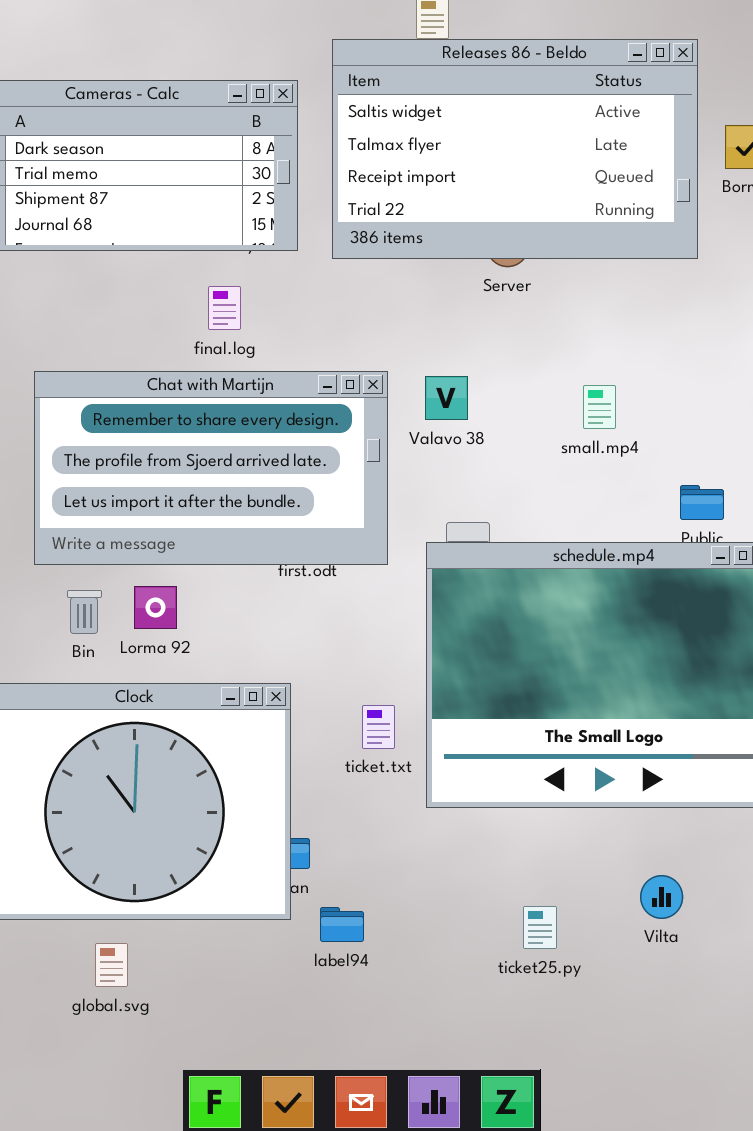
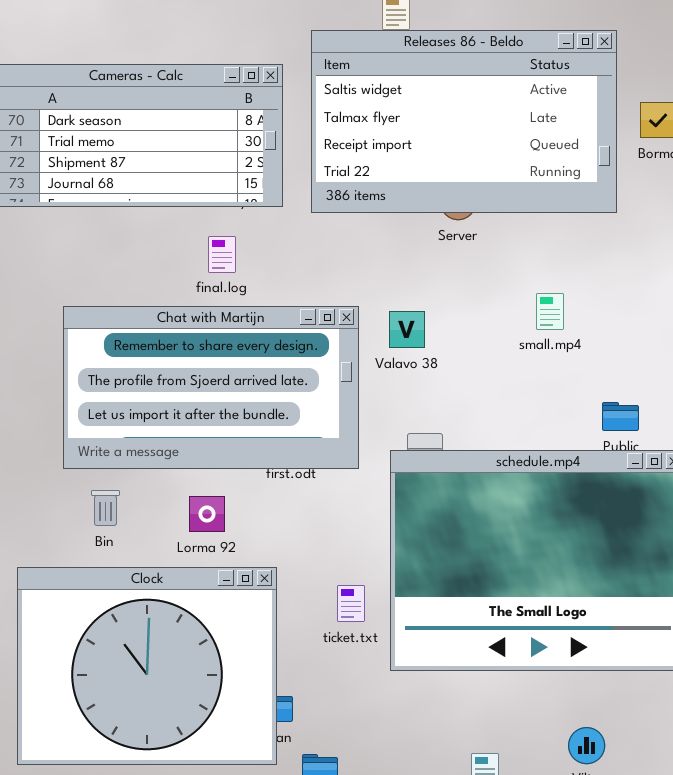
small.mp4: [583,385,616,429] -> [536,293,564,330], moved
Lorma 92: [134,586,177,629] -> [189,496,225,532], moved

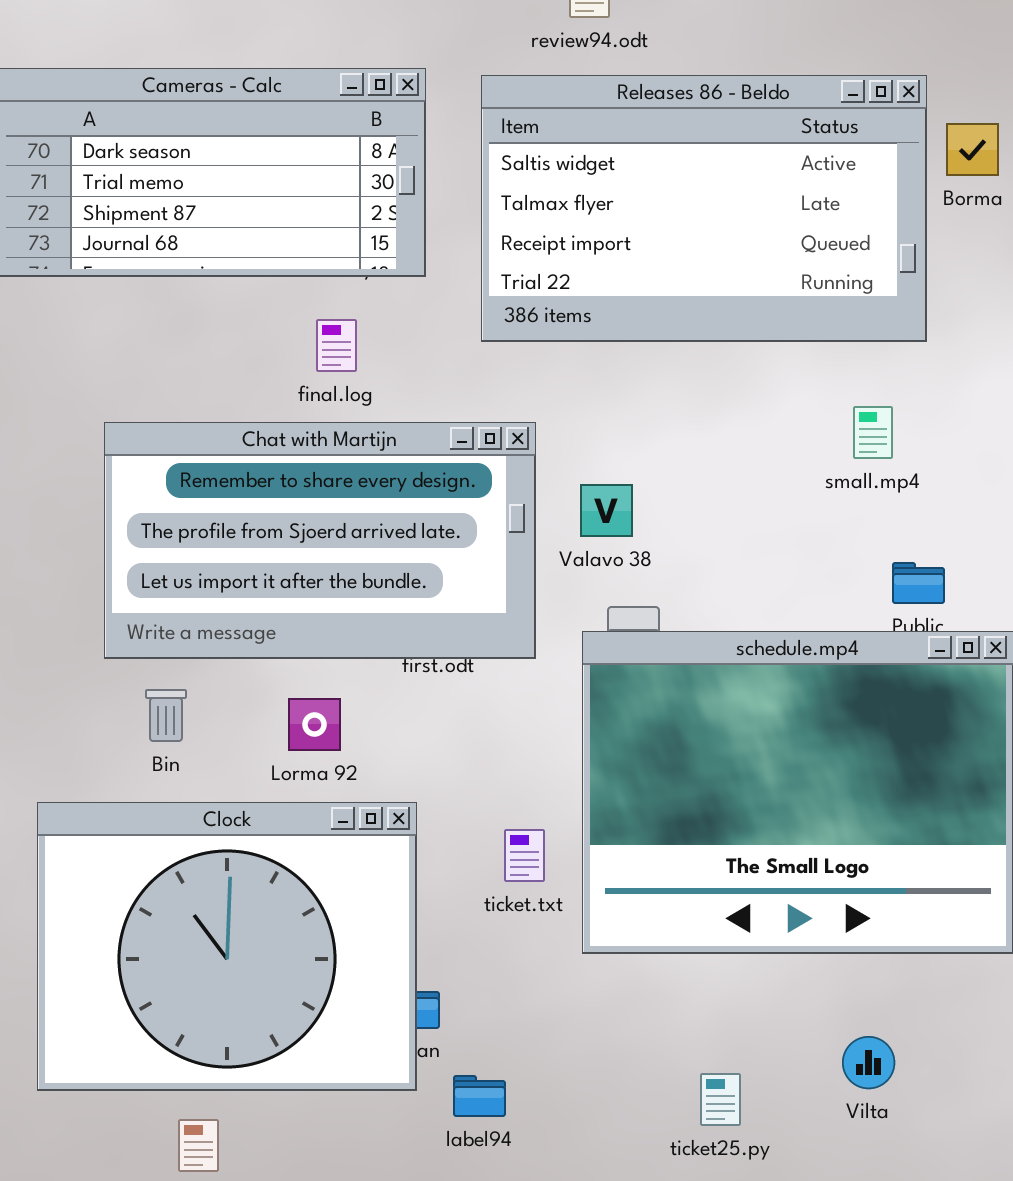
Releases 86 - Beldo: [311,30,617,213] -> [481,75,927,342], moved
small.mp4: [536,293,564,330] -> [853,406,893,459], moved
Valavo 38: [389,311,425,348] -> [580,484,633,537], moved

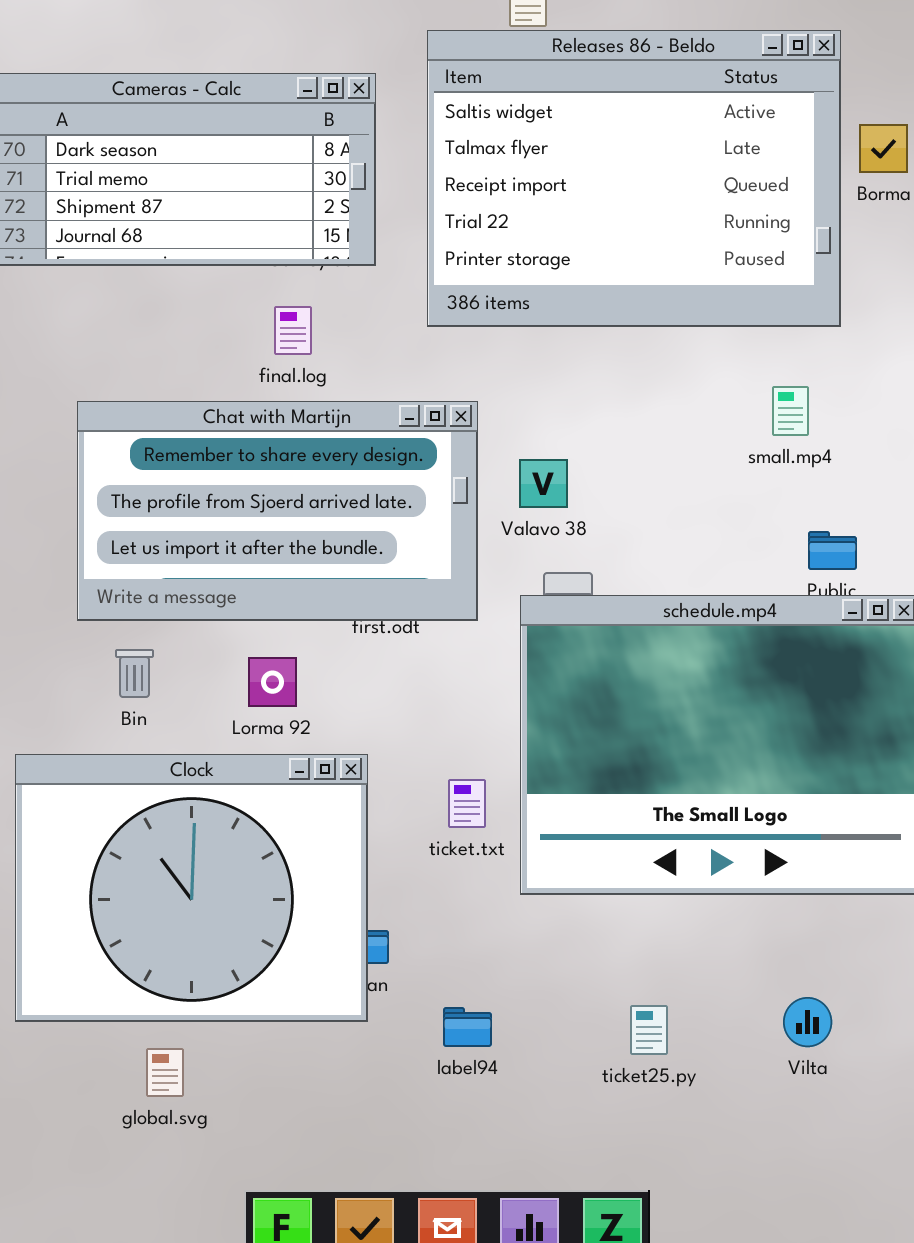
Releases 86 - Beldo: [481,75,927,342] -> [427,30,841,327], resized
Vilta: [842,1036,895,1089] -> [783,997,832,1047], moved
label94: [453,1075,506,1117] -> [443,1007,492,1047], moved

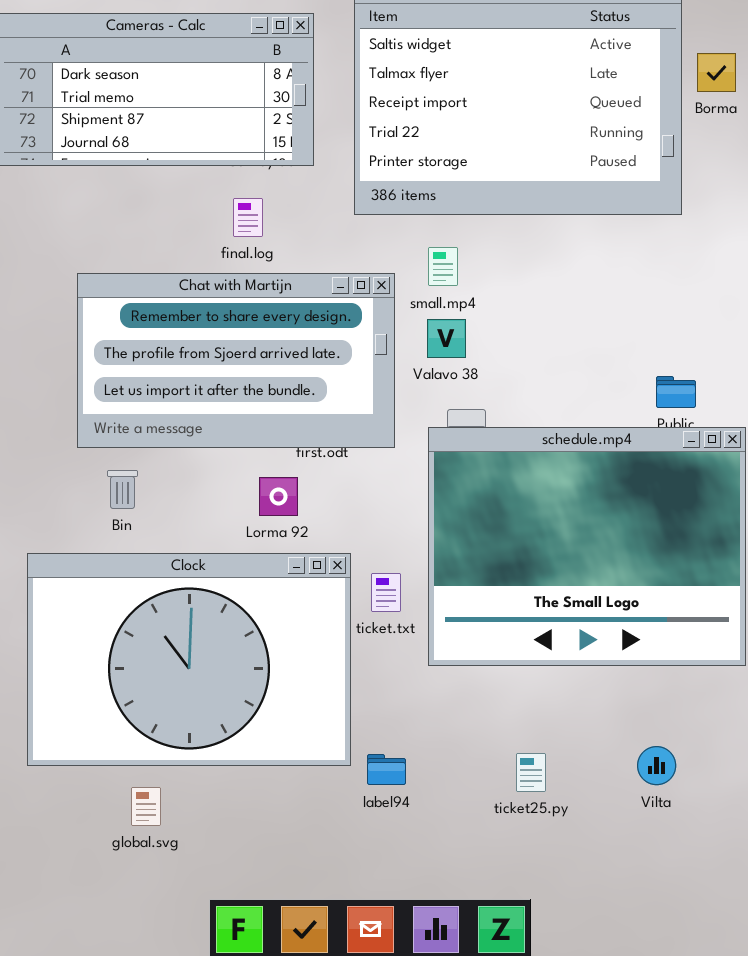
small.mp4: [772,386,809,436] -> [428,247,458,286], moved
Lorma 92: [248,657,297,707] -> [259,477,298,516], moved
Clock: [15,754,368,1022] -> [27,553,351,766], resized

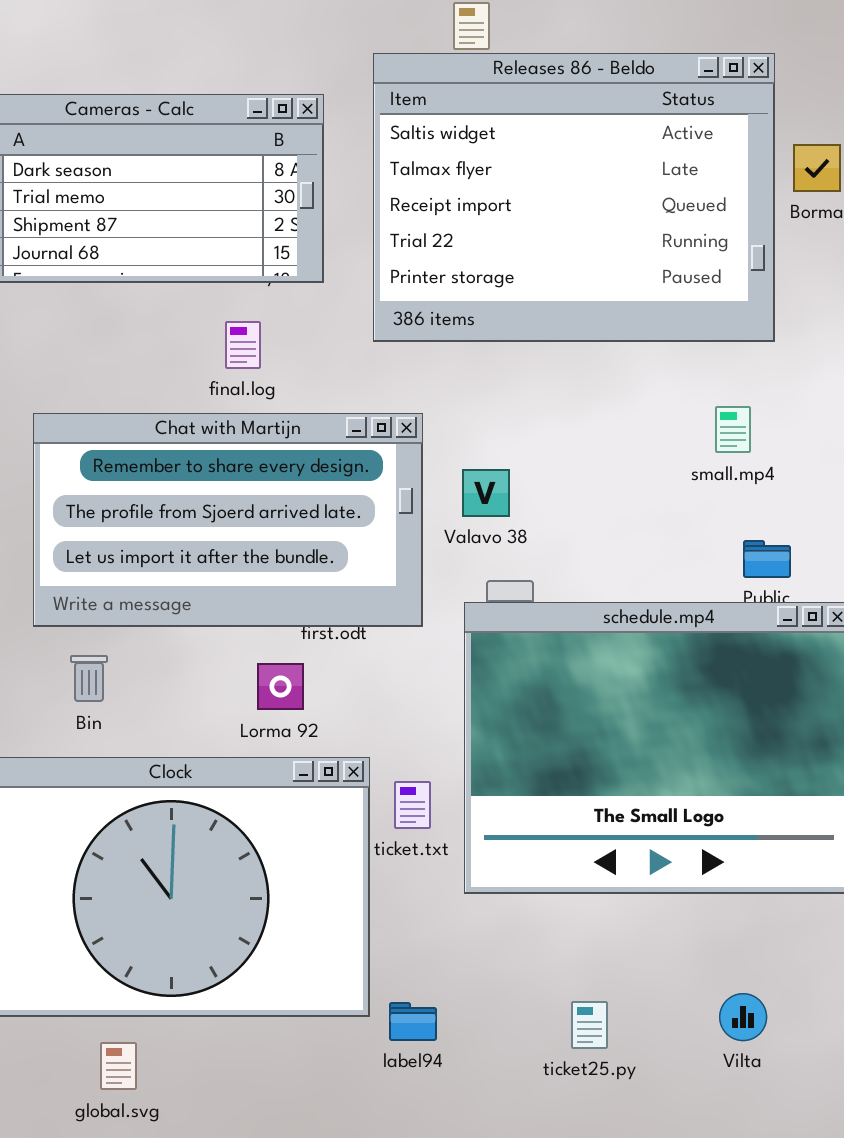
small.mp4: [428,247,458,286] -> [715,406,751,453], moved

